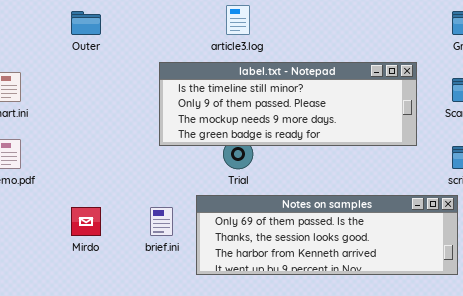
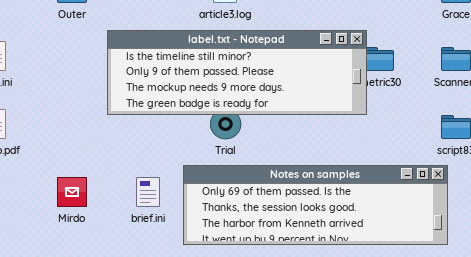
label.txt - Notepad: [159,62,417,146] -> [107,30,367,115], moved

